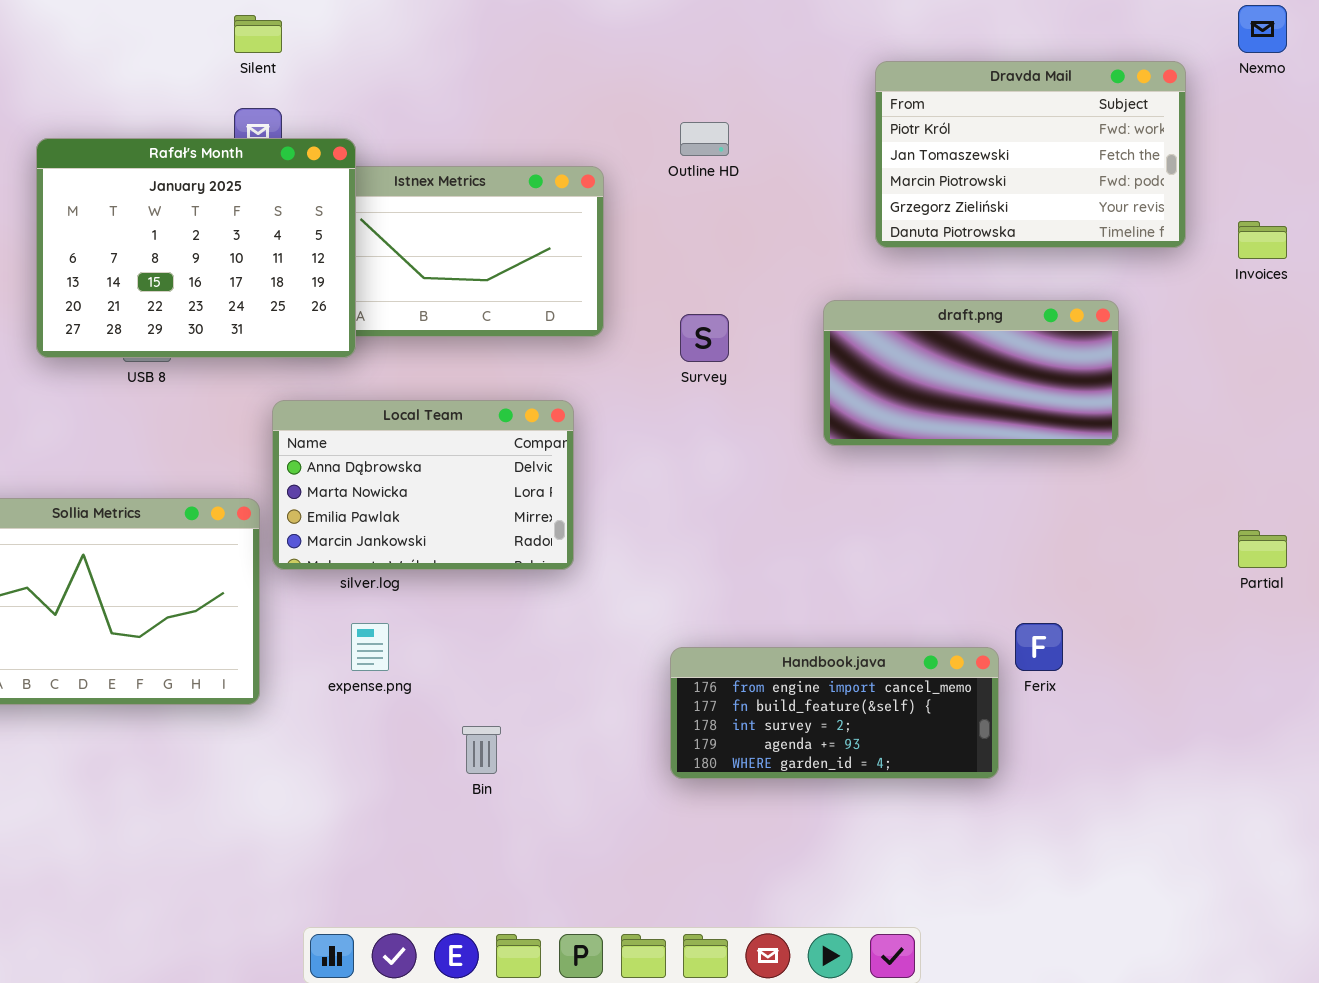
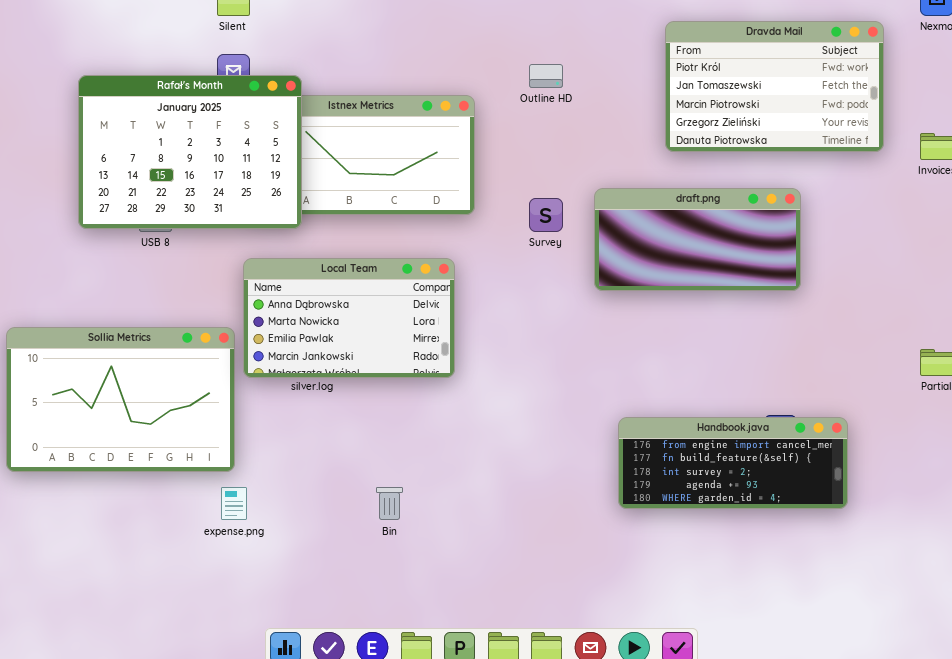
draft.png: [823,300,1119,446] -> [594,188,801,291], moved
expense.png: [351,623,389,671] -> [221,487,247,520], moved
Handbook.java: [670,647,999,779] -> [618,417,848,509], moved

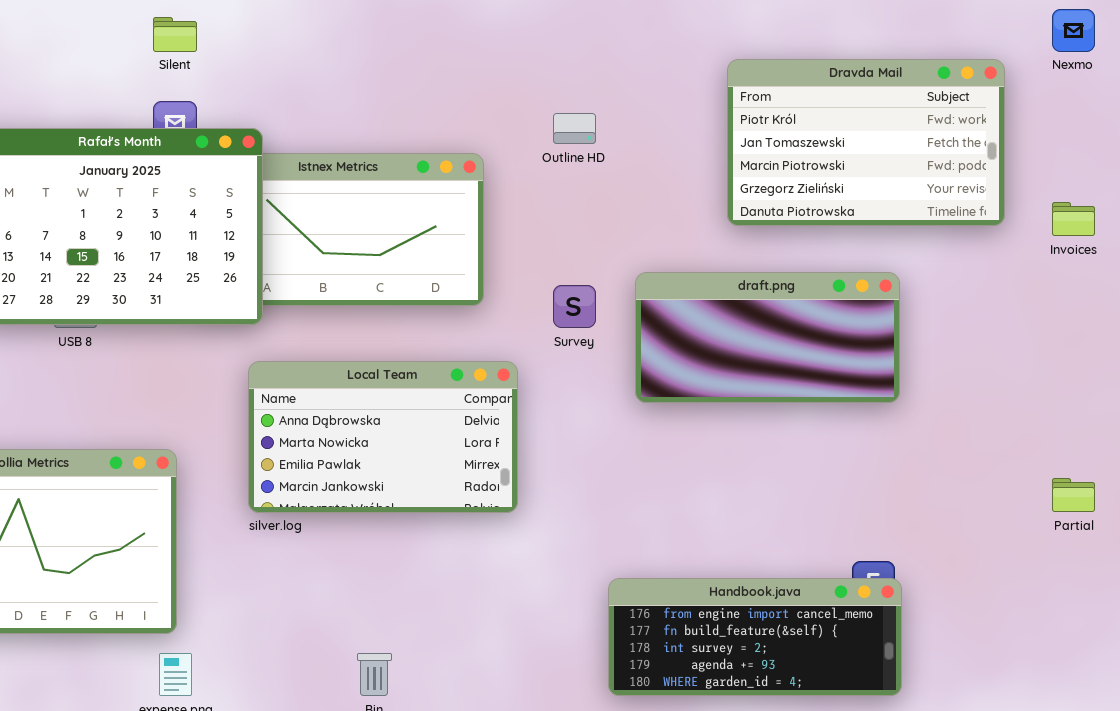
Local Team: [243,258,455,378] -> [248,361,518,513], moved
Handbook.java: [618,417,848,509] -> [608,578,902,696], moved

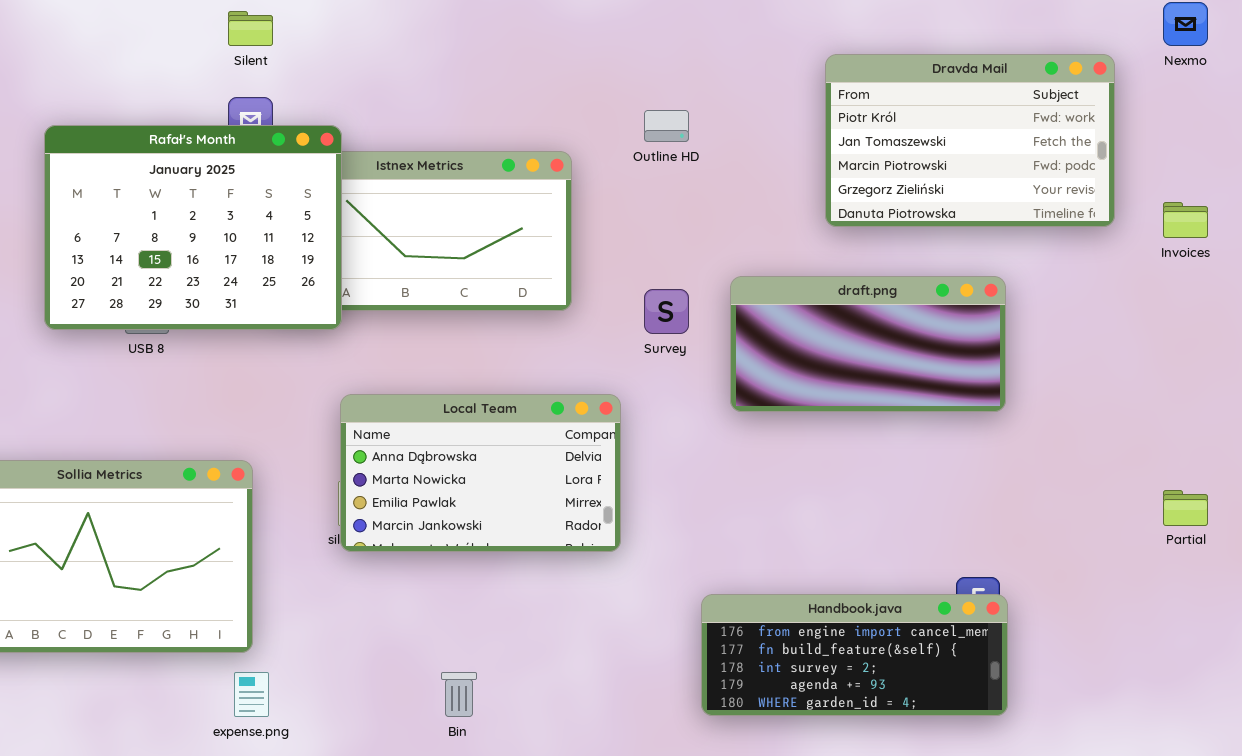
Local Team: [248,361,518,513] -> [340,394,621,552], moved

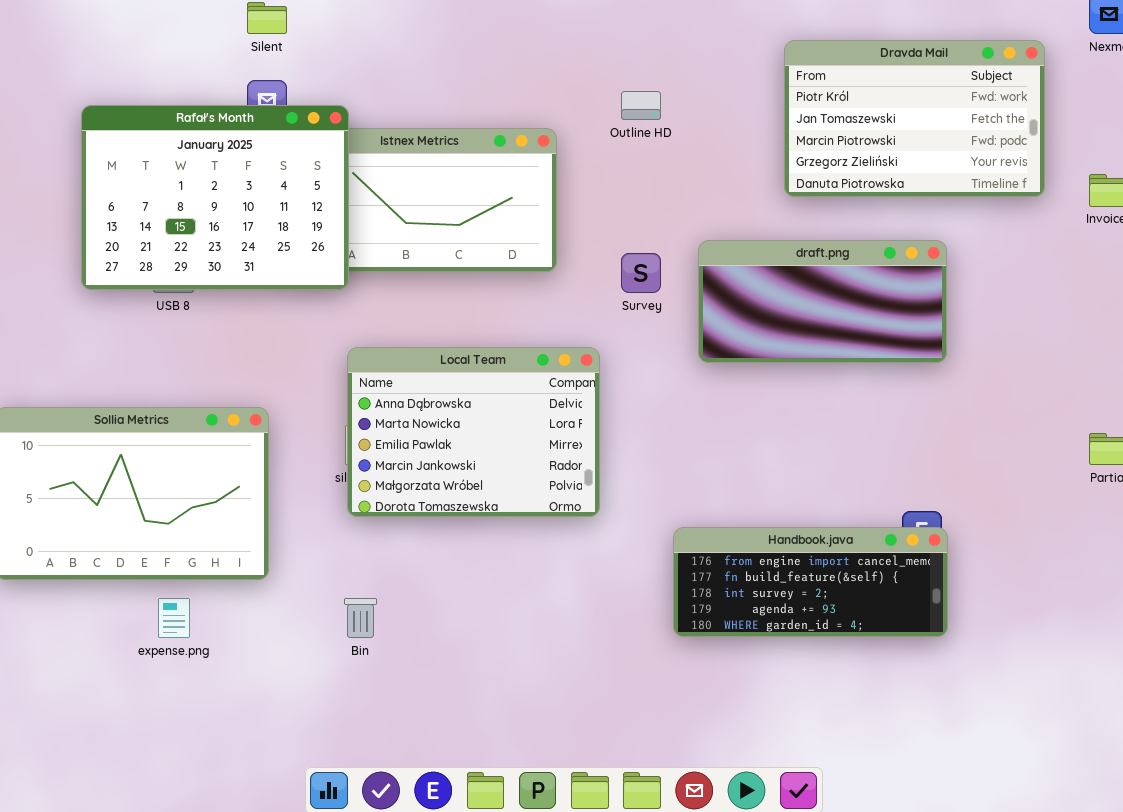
Local Team: [340,394,621,552] -> [347,347,600,517], resized
expense.png: [234,672,269,717] -> [158,598,190,638], moved
Bin: [441,672,477,717] -> [344,598,377,638], moved

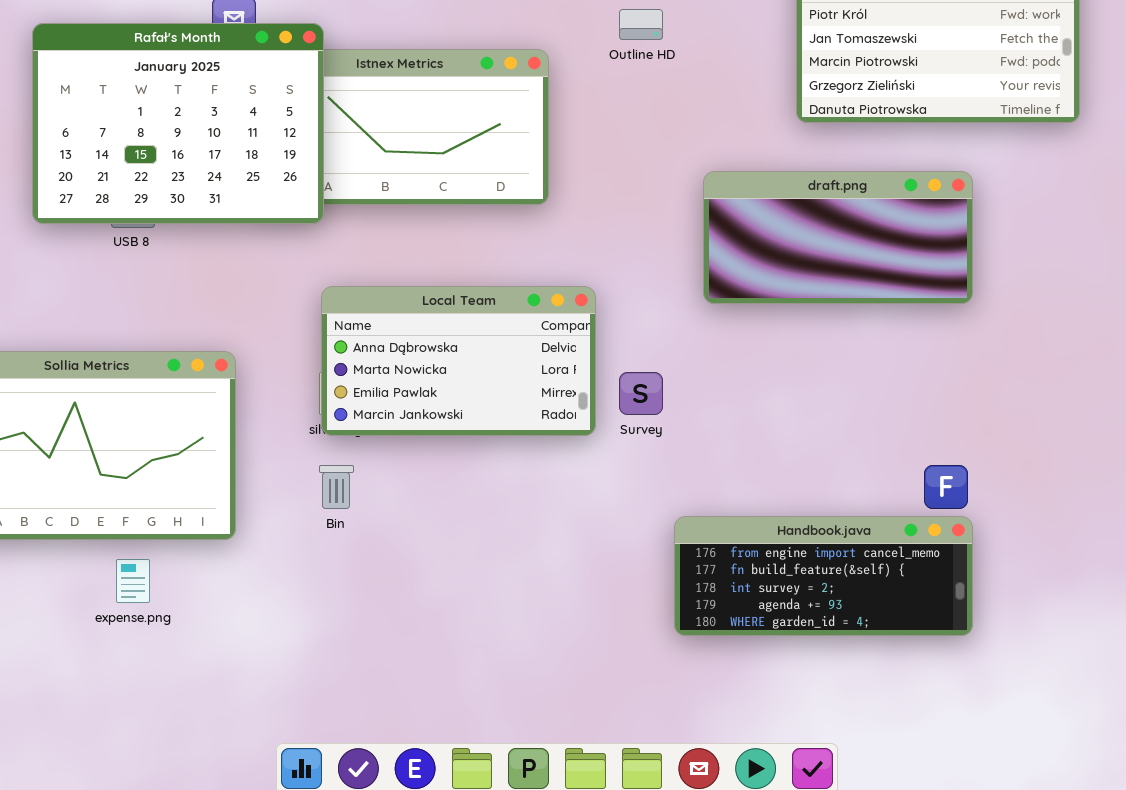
Survey: [621,253,661,293] -> [619,372,663,415], moved
Local Team: [347,347,600,517] -> [321,286,596,436], resized
Handbook.java: [673,527,948,637] -> [674,516,973,636], moved
Bin: [344,598,377,638] -> [319,465,354,509], moved

